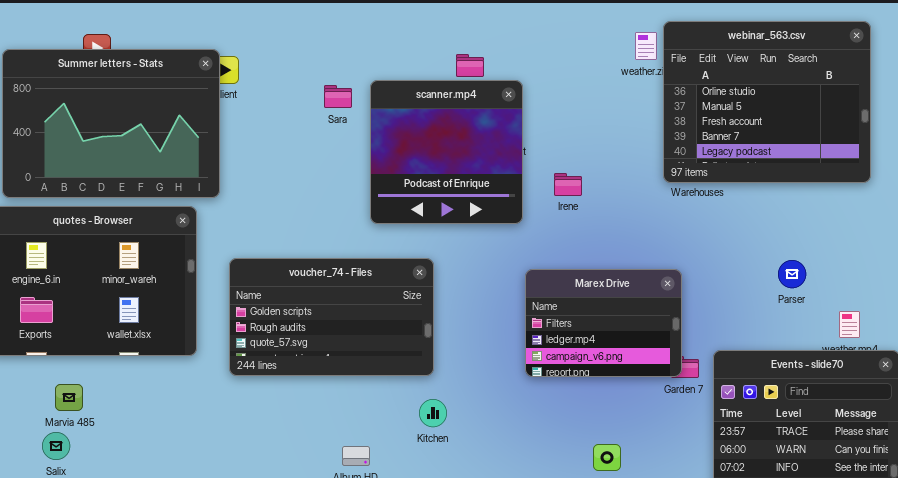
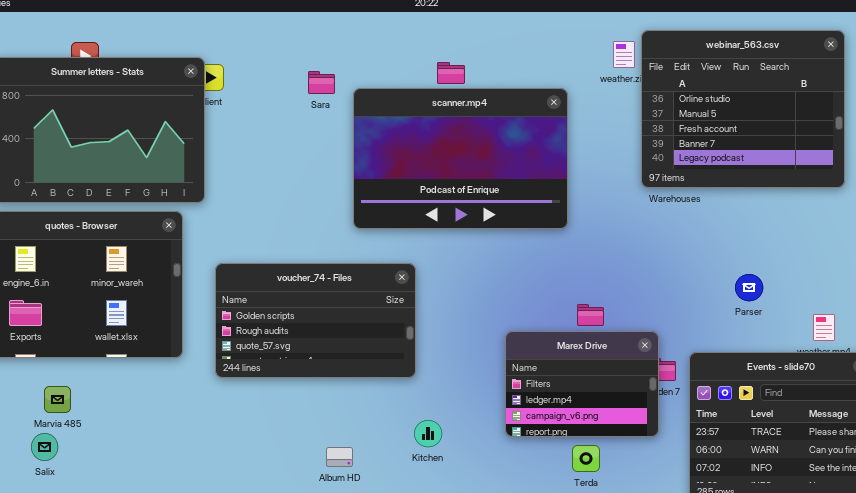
scanner.mp4: [370,80,523,224] -> [353,88,568,229], resized
Sara: [324,85,352,108] -> [308,71,335,94], moved
Parser: [778,260,806,288] -> [735,274,763,301], moved
Marex Drive: [525,269,682,377] -> [505,331,659,437], moved
Kitchen: [419,399,447,427] -> [414,420,442,447], moved

